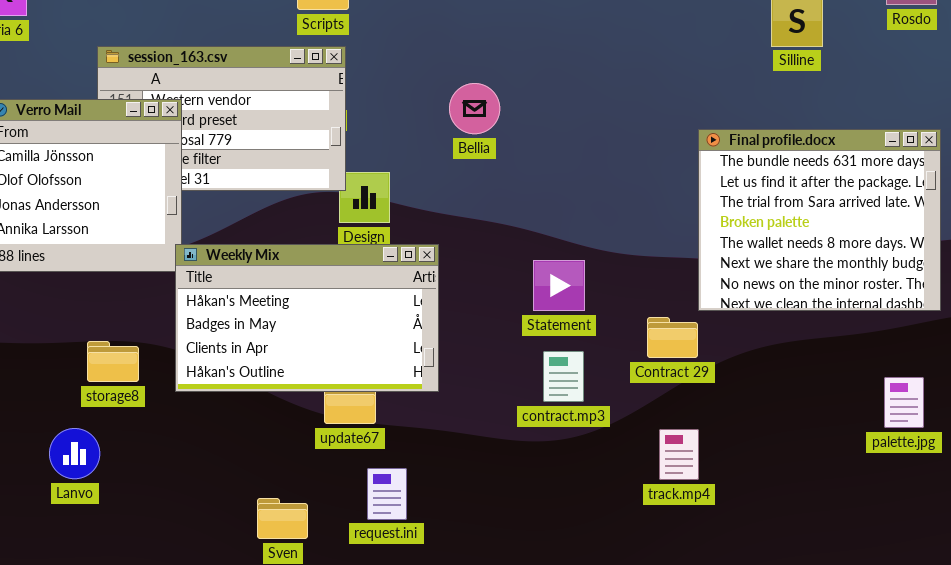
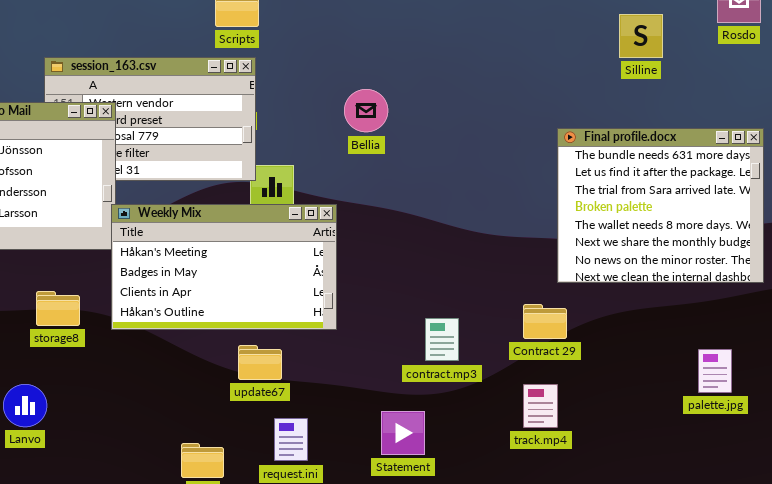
Weekly Mix: [175,244,439,392] -> [111,204,337,330], moved
Statement: [533,260,585,311] -> [381,411,425,455], moved
Contract 29: [647,317,698,358] -> [523,304,567,339], moved
storage8: [87,341,139,382] -> [36,291,80,326], moved
palette.jpg: [884,377,924,428] -> [698,349,732,393], moved

